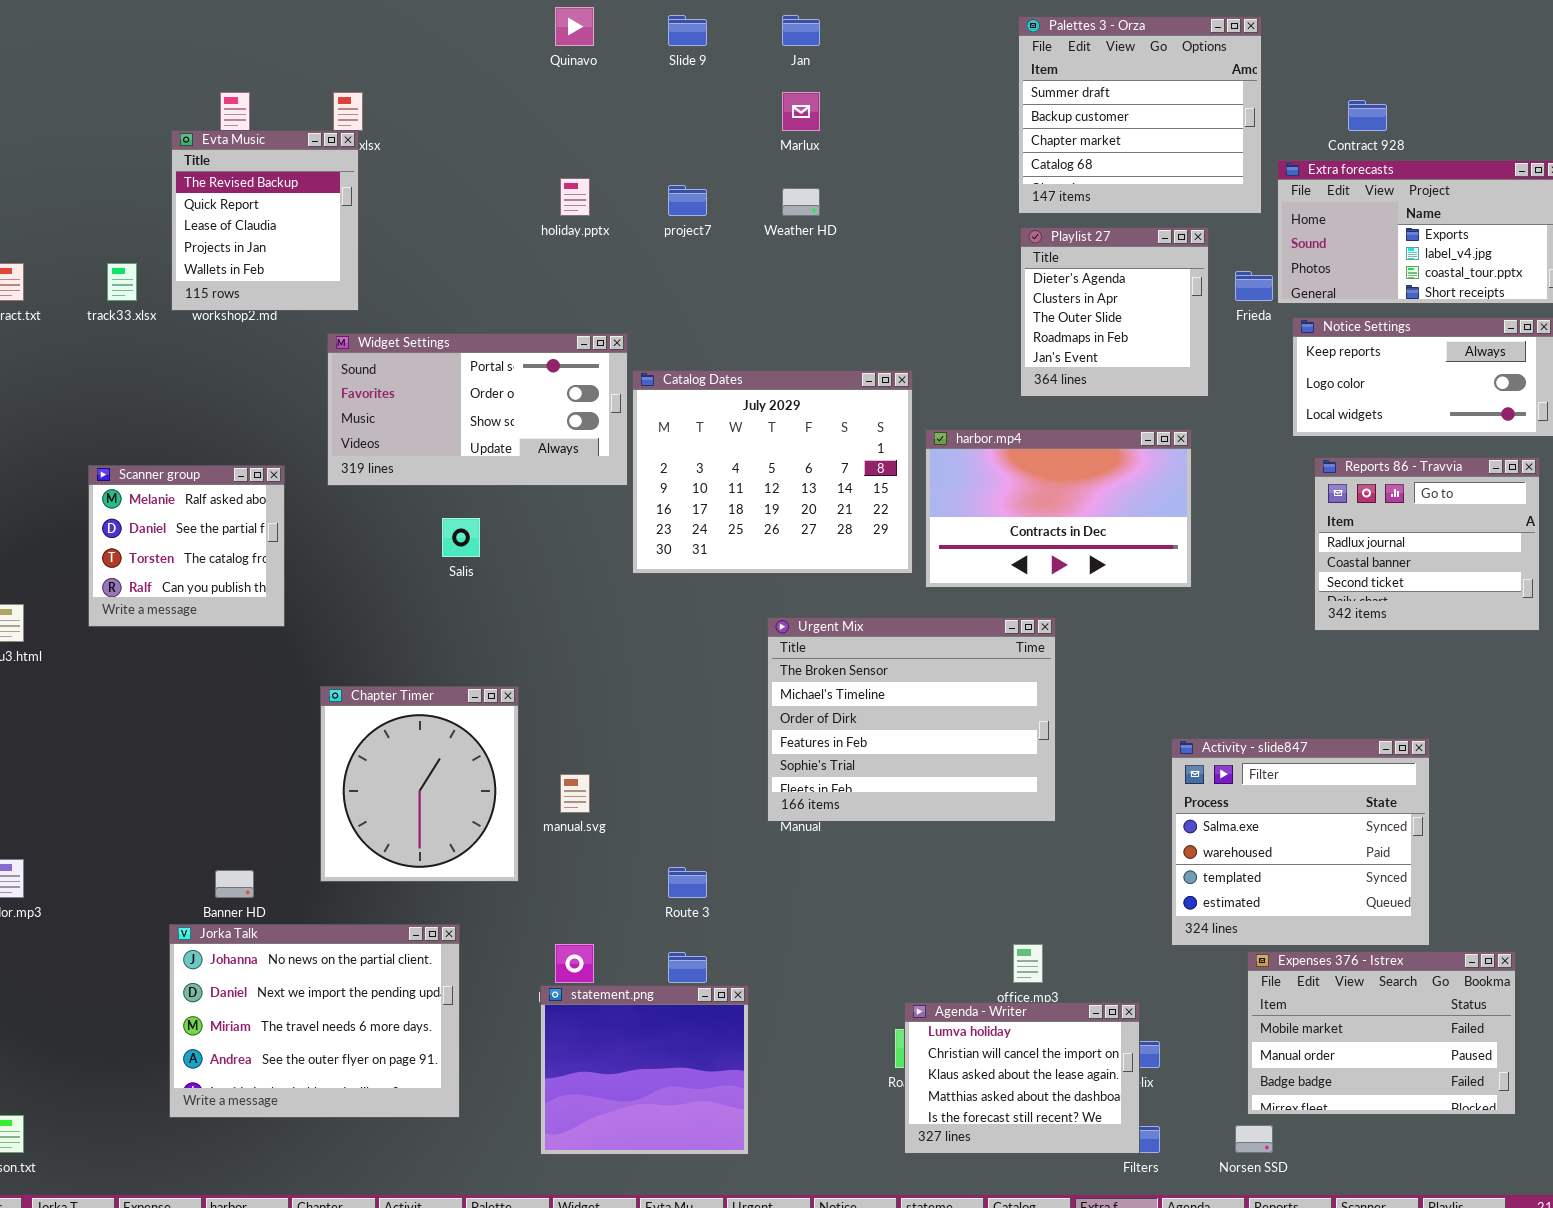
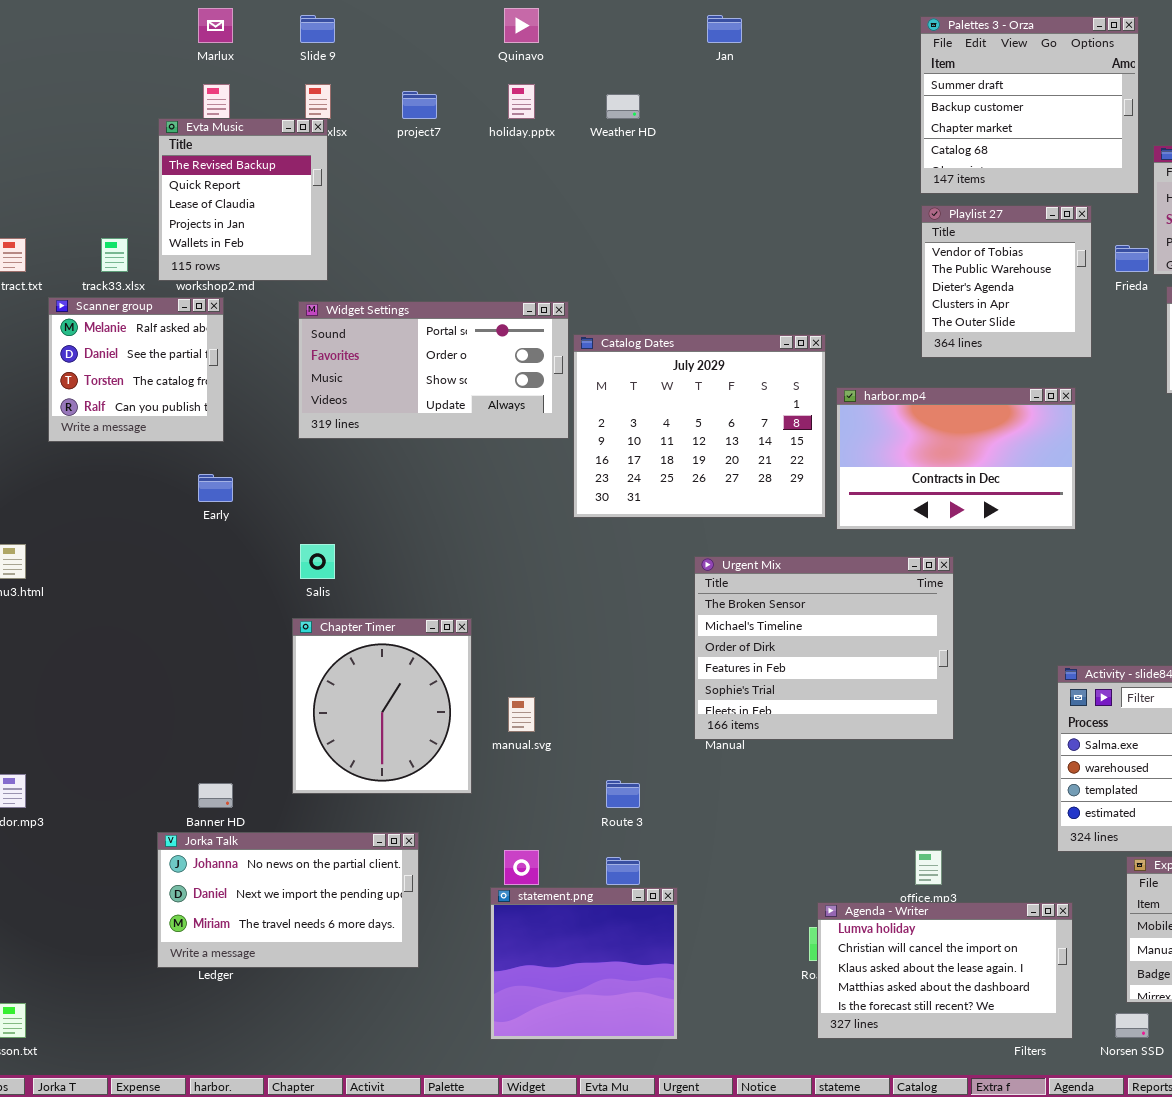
Slide 9: [668,15,707,46] -> [300,15,335,43], moved
Marlux: [782,92,820,131] -> [198,8,233,43], moved
holiday.pptx: [560,178,590,216] -> [508,84,535,119], moved
project7: [668,185,707,216] -> [402,91,437,119], moved
Weather HD: [782,188,820,216] -> [606,94,640,119], moved
Playlist 27: [1020,227,1209,397] -> [921,205,1092,358], scrolled up 2 rows
Scanner group: [88,465,285,627] -> [48,297,224,442], moved
Salis: [442,518,480,557] -> [300,544,335,579], moved
Jorka Talk: [169,924,460,1118] -> [157,832,419,968], resized
Agenda - Writer: [904,1002,1140,1154] -> [817,902,1073,1039], resized

